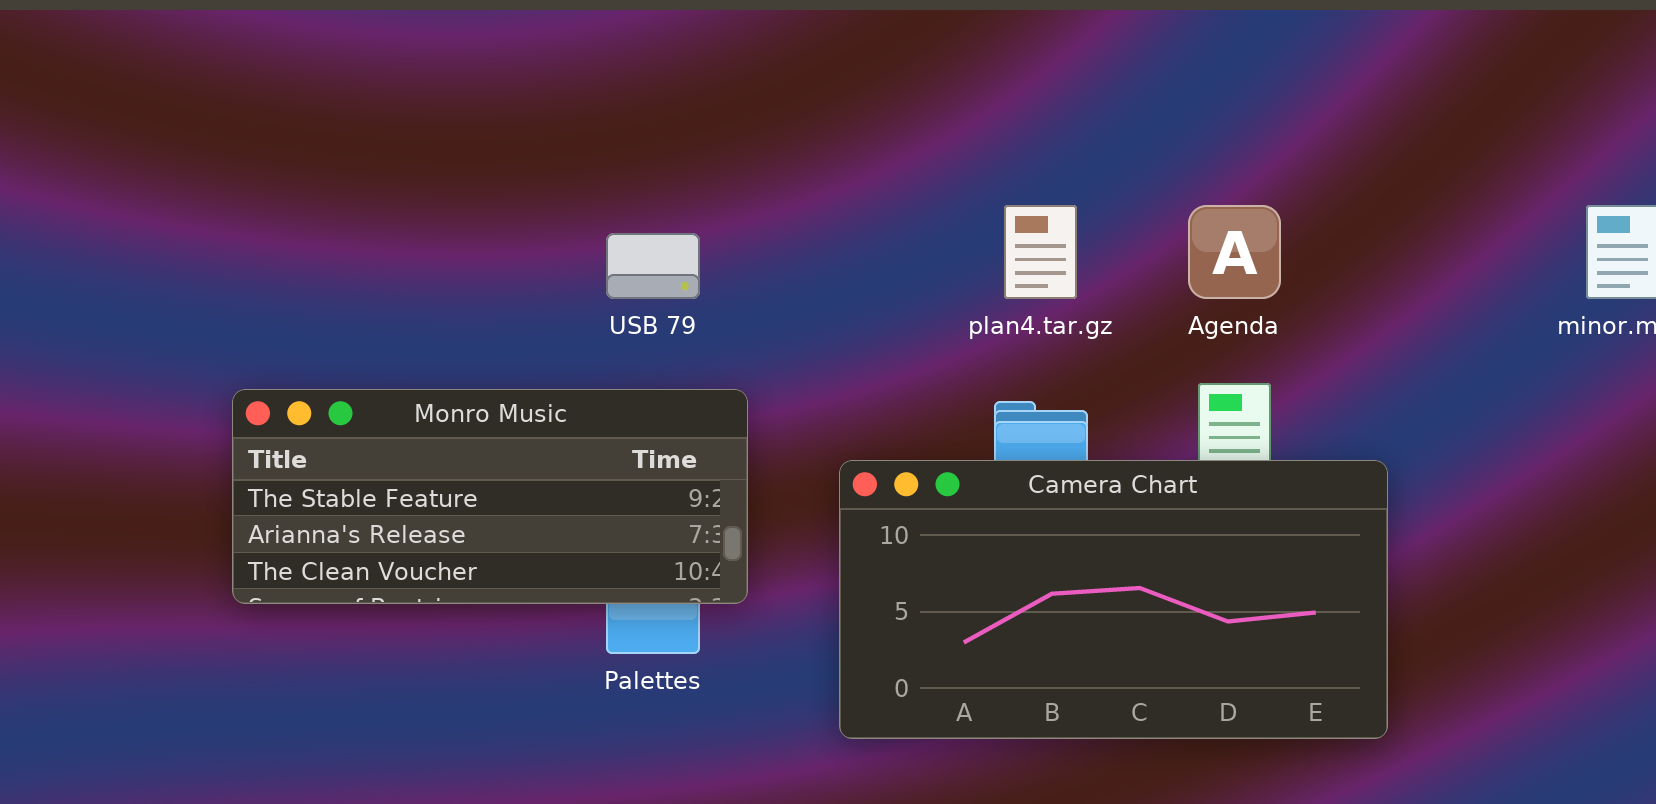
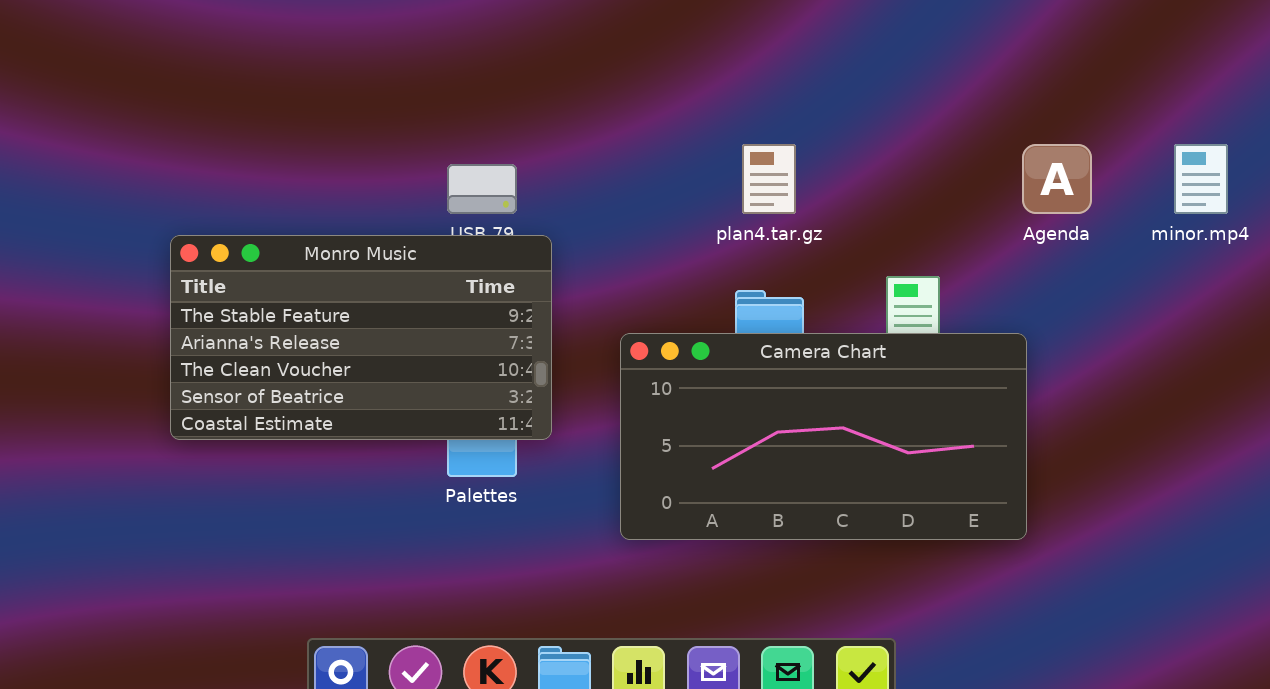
Agenda: [1188,205,1281,299] -> [1022,144,1092,214], moved
Monro Music: [232,389,748,604] -> [170,235,552,440], resized

